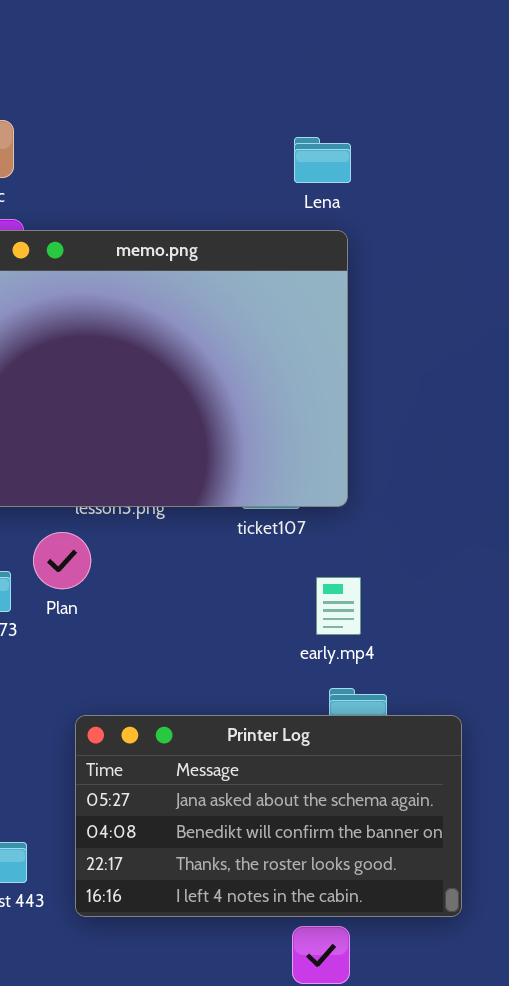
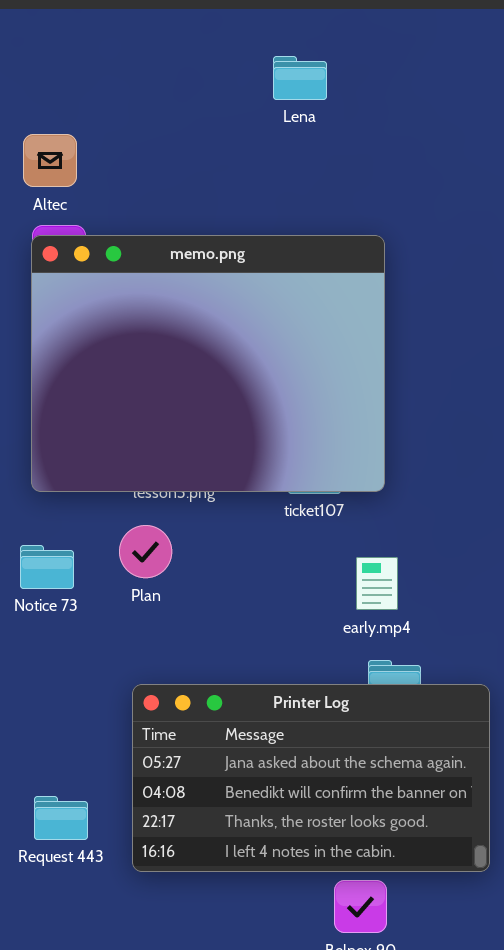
Lena: [294,137,351,183] -> [273,56,327,100], moved
Plan: [33,532,91,589] -> [119,525,172,578], moved

